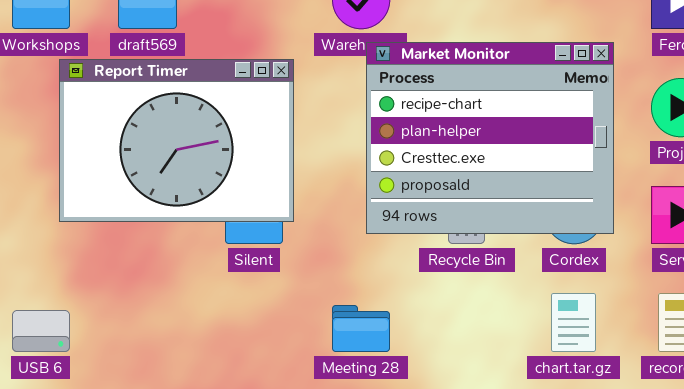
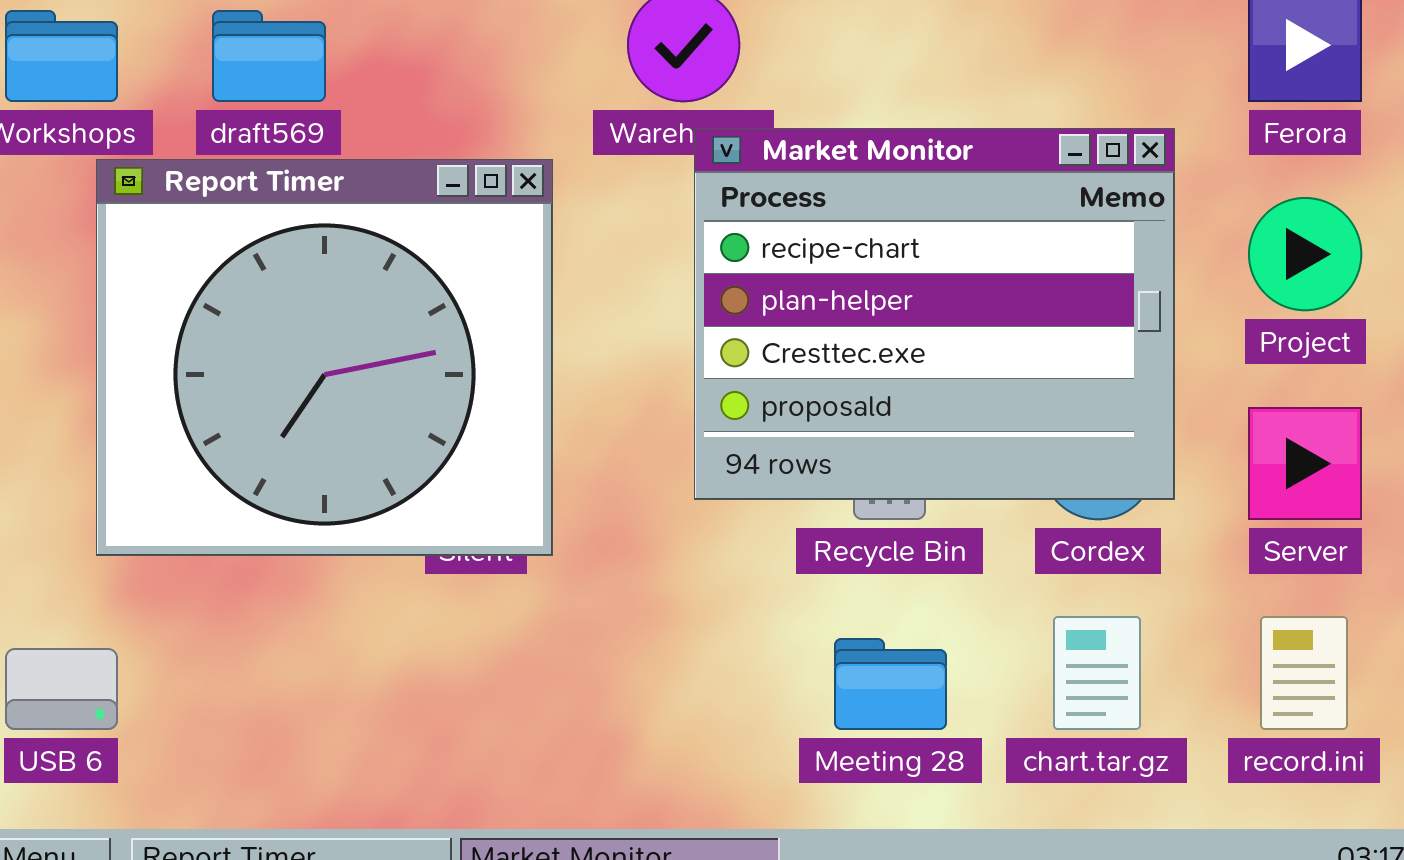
Report Timer: [59,59,294,222] -> [96,159,553,556], resized
Meeting 28: [332,305,390,352] -> [834,638,947,730], moved

